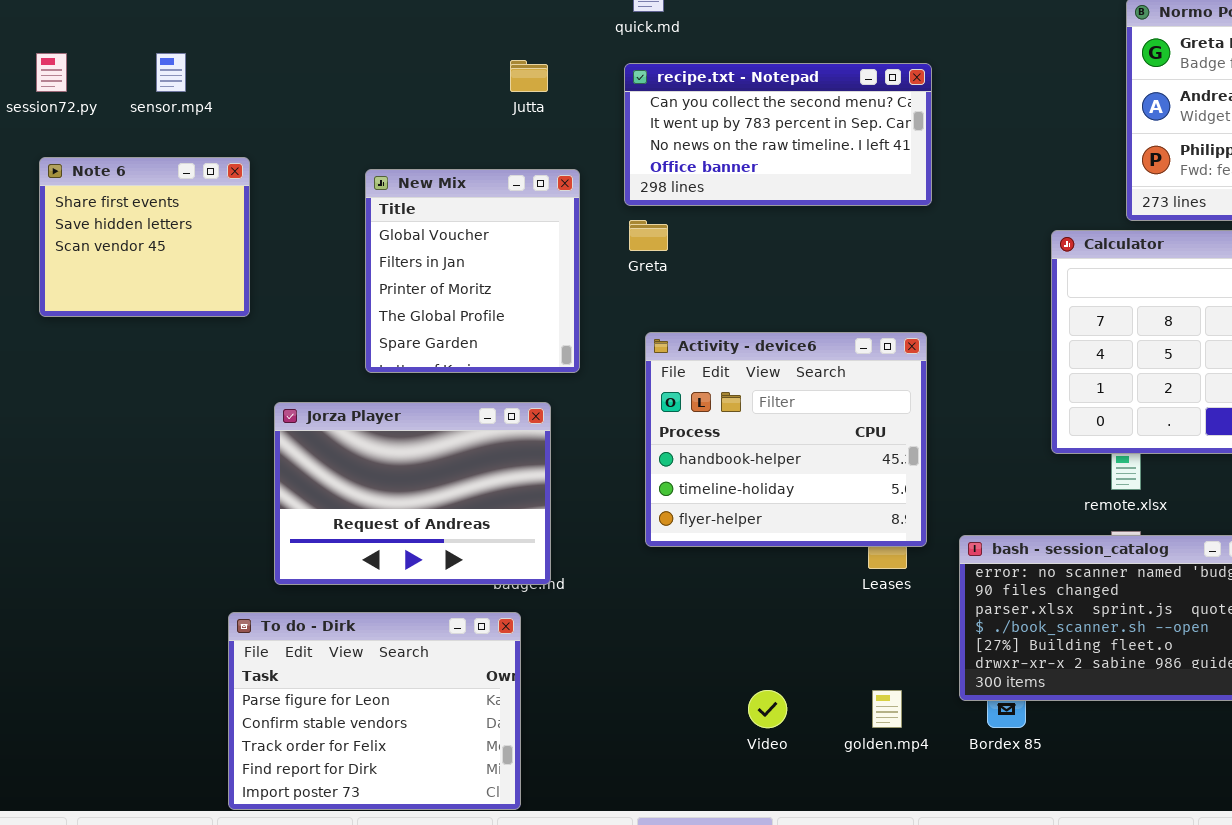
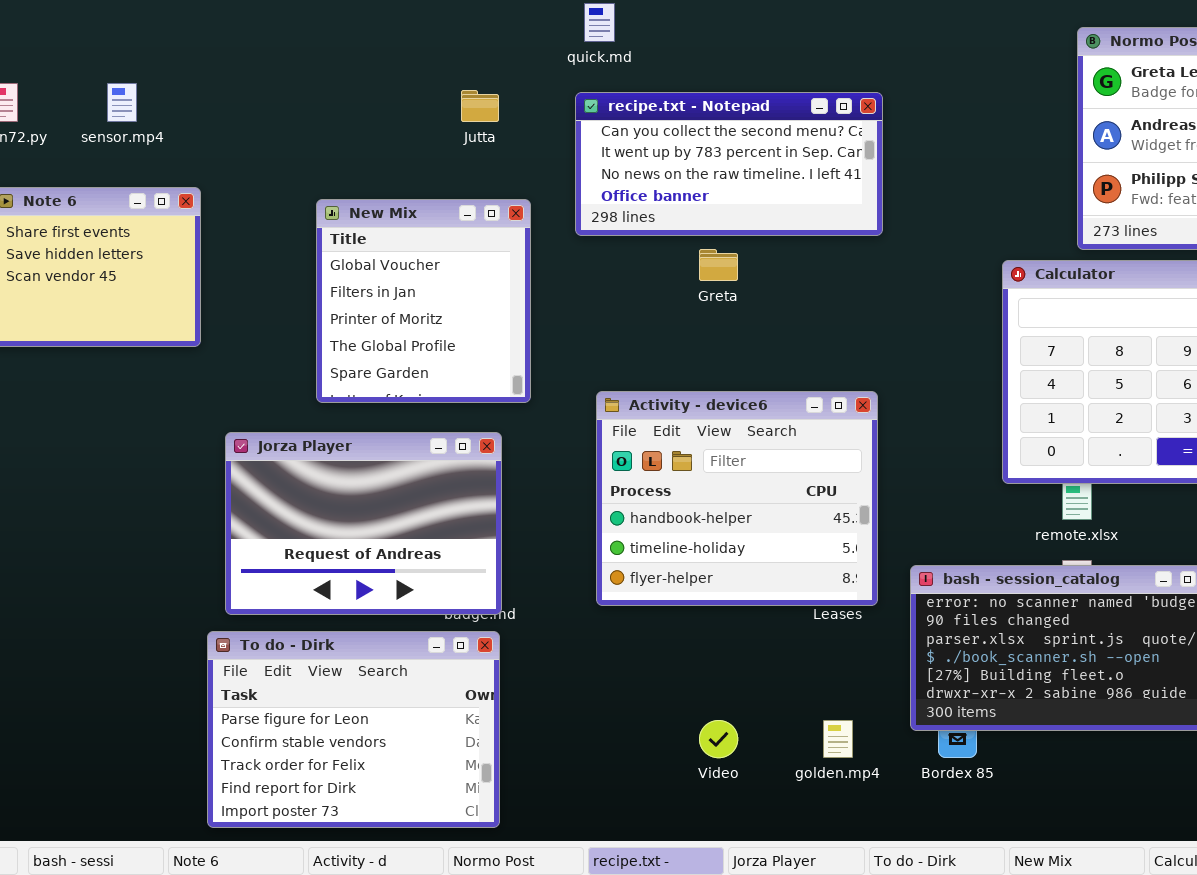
Greta: [629,220,668,251] -> [699,249,738,281], moved
Activity - device6: [645,332,927,547] -> [596,391,878,606], moved
To do - Dirk: [228,612,521,810] -> [207,631,500,828], moved

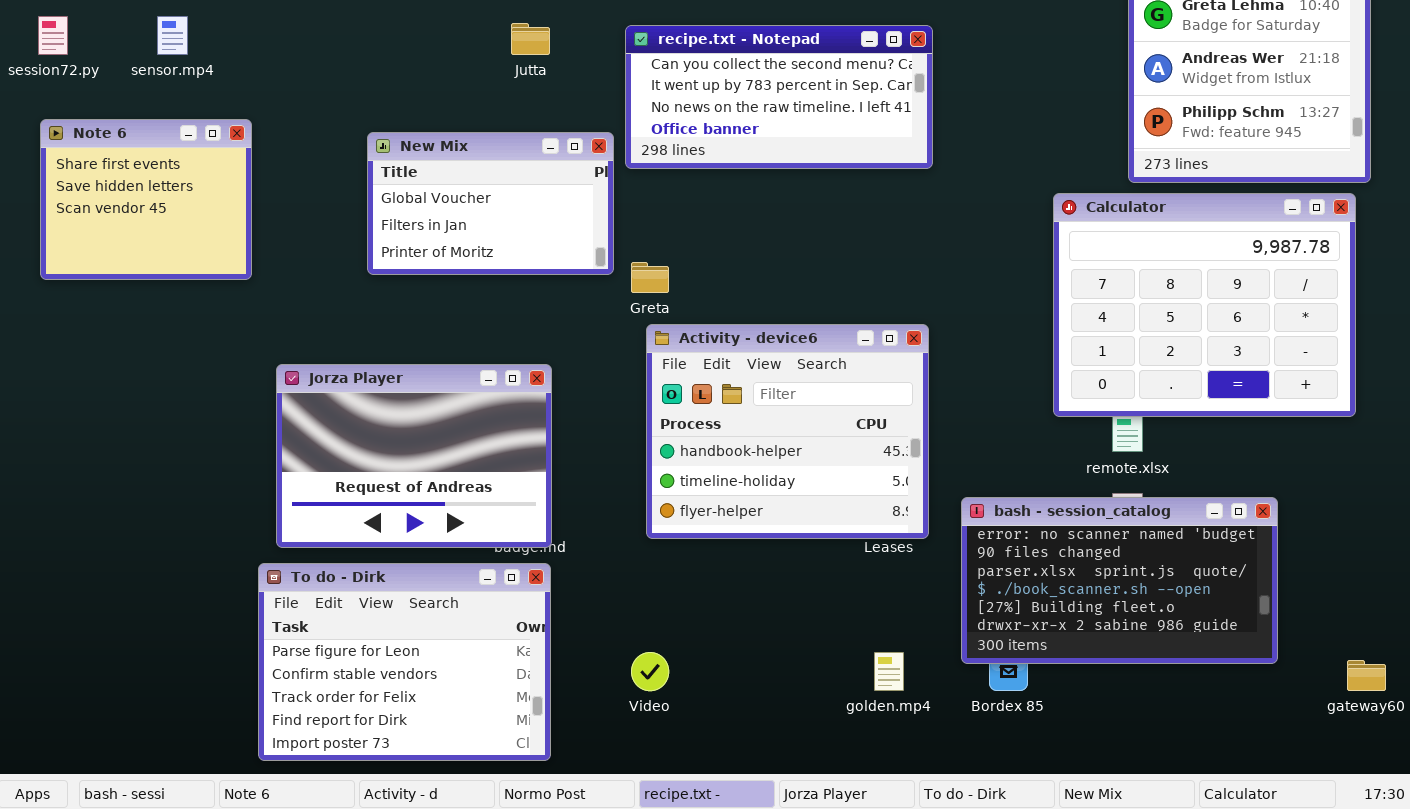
New Mix: [316,199,531,403] -> [367,132,614,275], resized
Greta: [699,249,738,281] -> [631,262,669,293], moved
Video: [699,720,738,758] -> [631,652,669,691], moved

